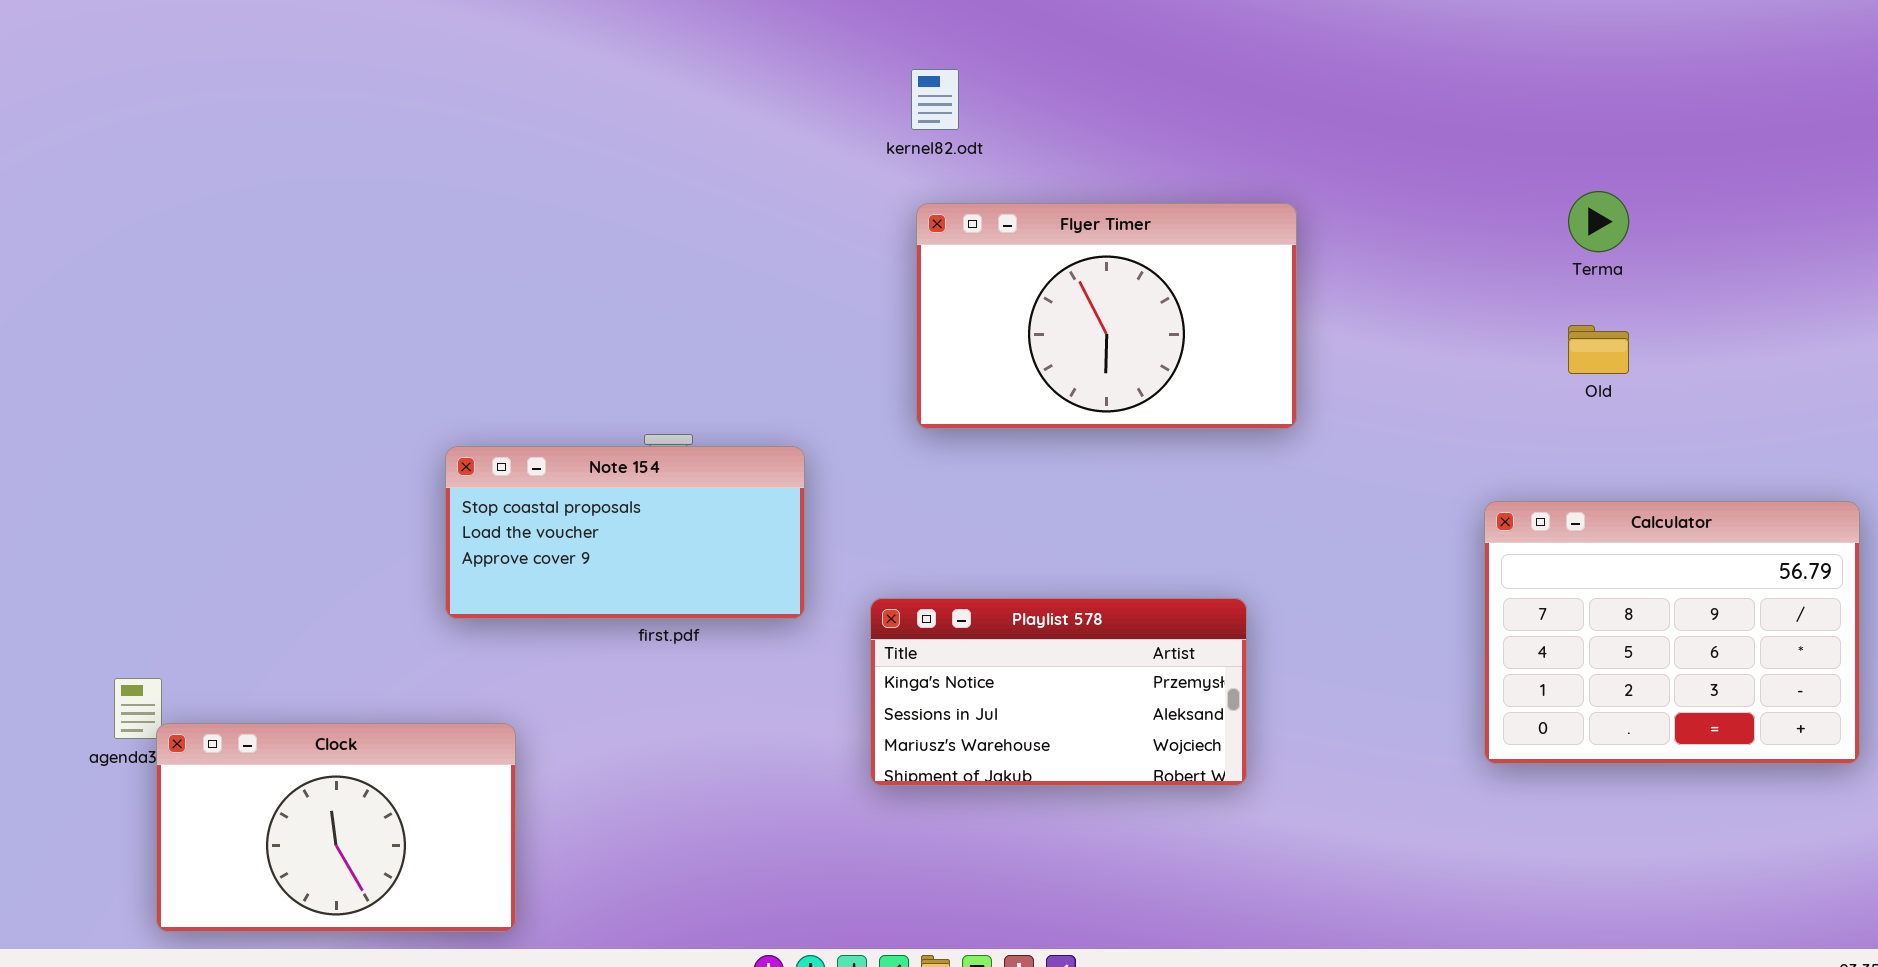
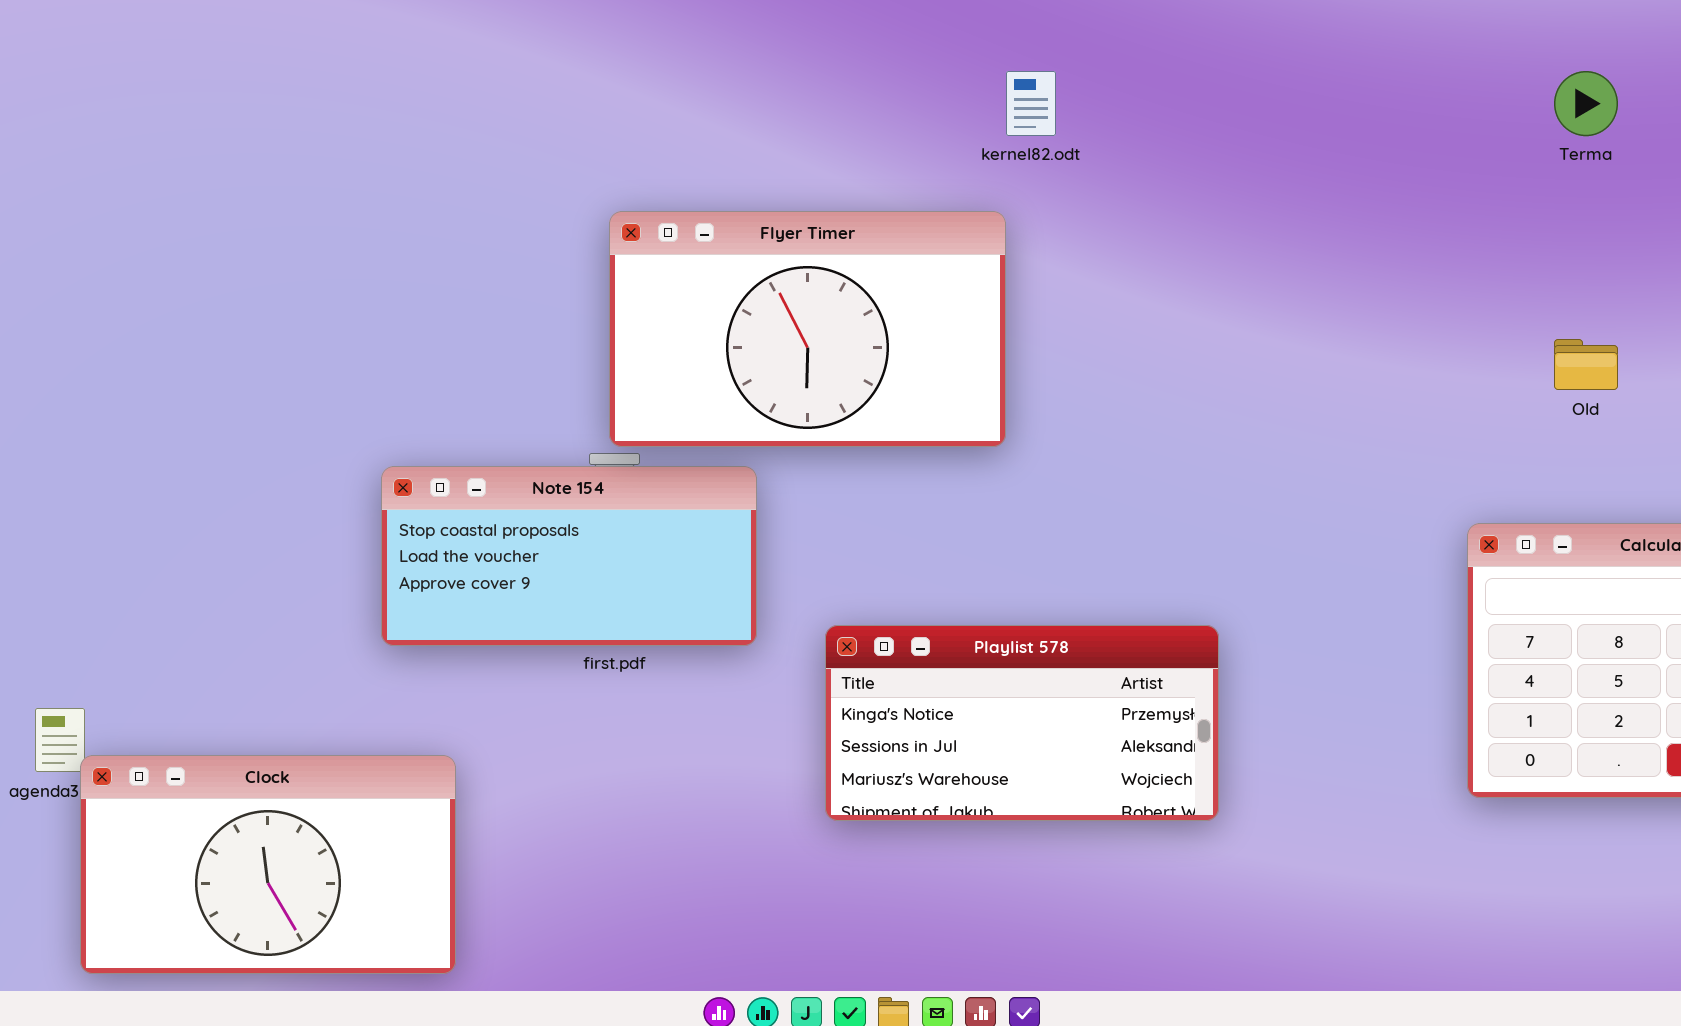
kernel82.odt: [911,69,959,130] -> [1006,71,1056,136], moved
Terma: [1568,191,1629,252] -> [1554,71,1618,136], moved
Flyer Timer: [916,203,1297,429] -> [609,211,1006,447], moved

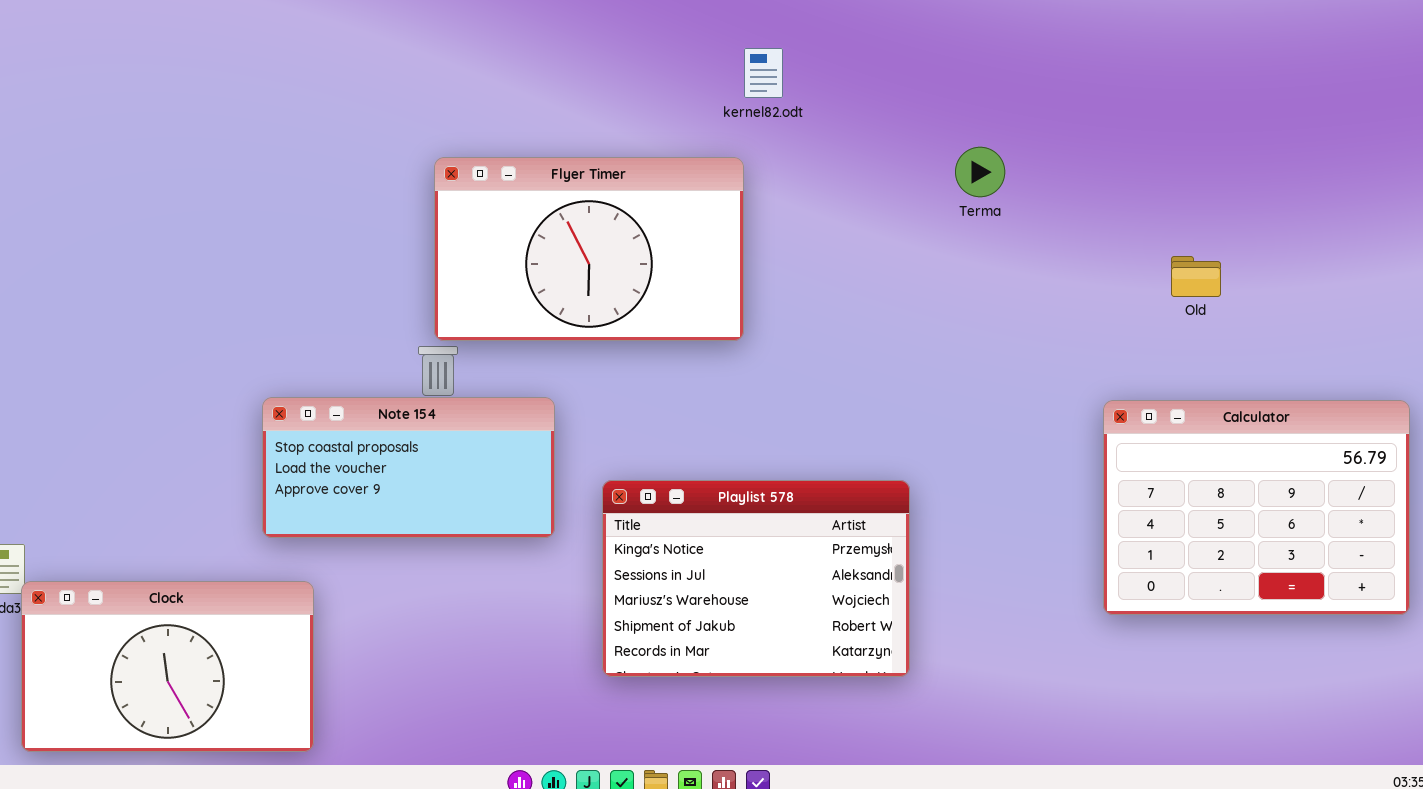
Terma: [1554,71,1618,136] -> [955,147,1005,197], moved
Note 154: [381,466,757,646] -> [262,397,555,538], moved
Playlist 578: [825,625,1219,821] -> [602,480,910,677], resized

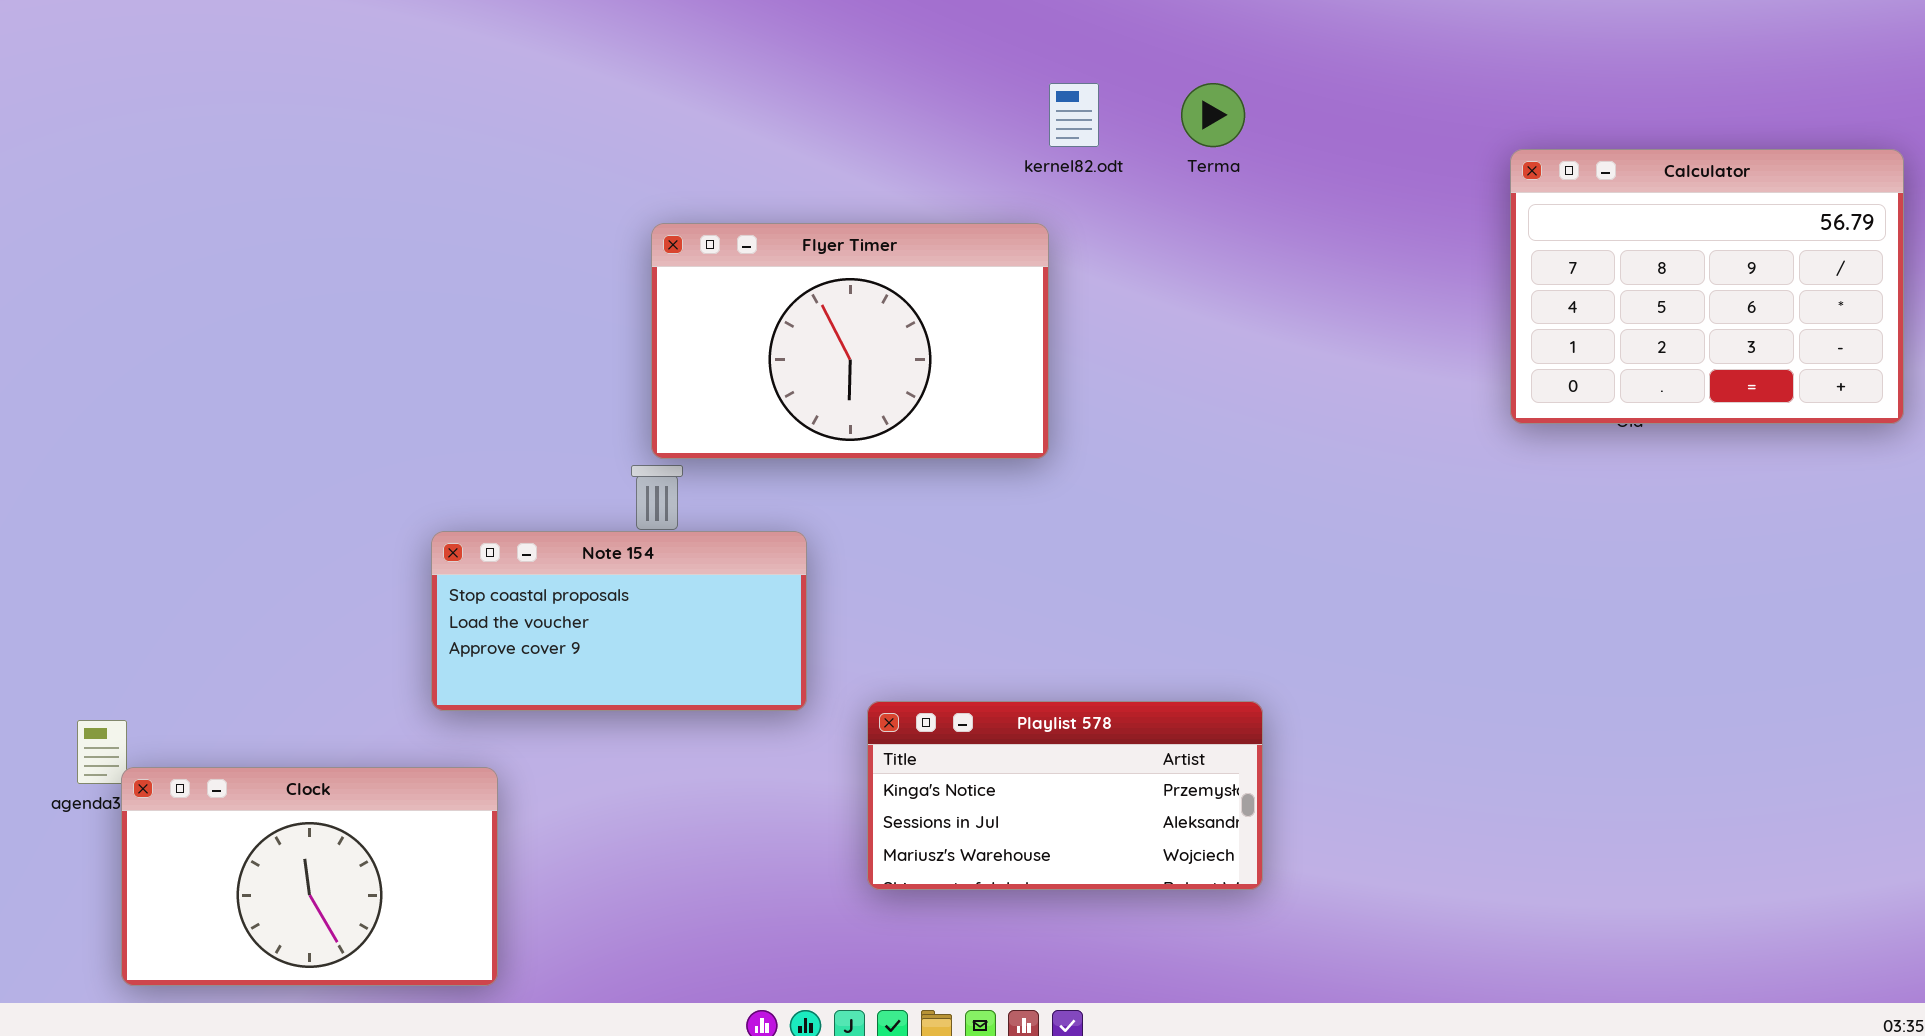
Terma: [955,147,1005,197] -> [1181,83,1245,147], moved
Calculator: [1103,400,1410,615] -> [1510,149,1904,424], moved
Playlist 578: [602,480,910,677] -> [867,701,1263,890], resized

